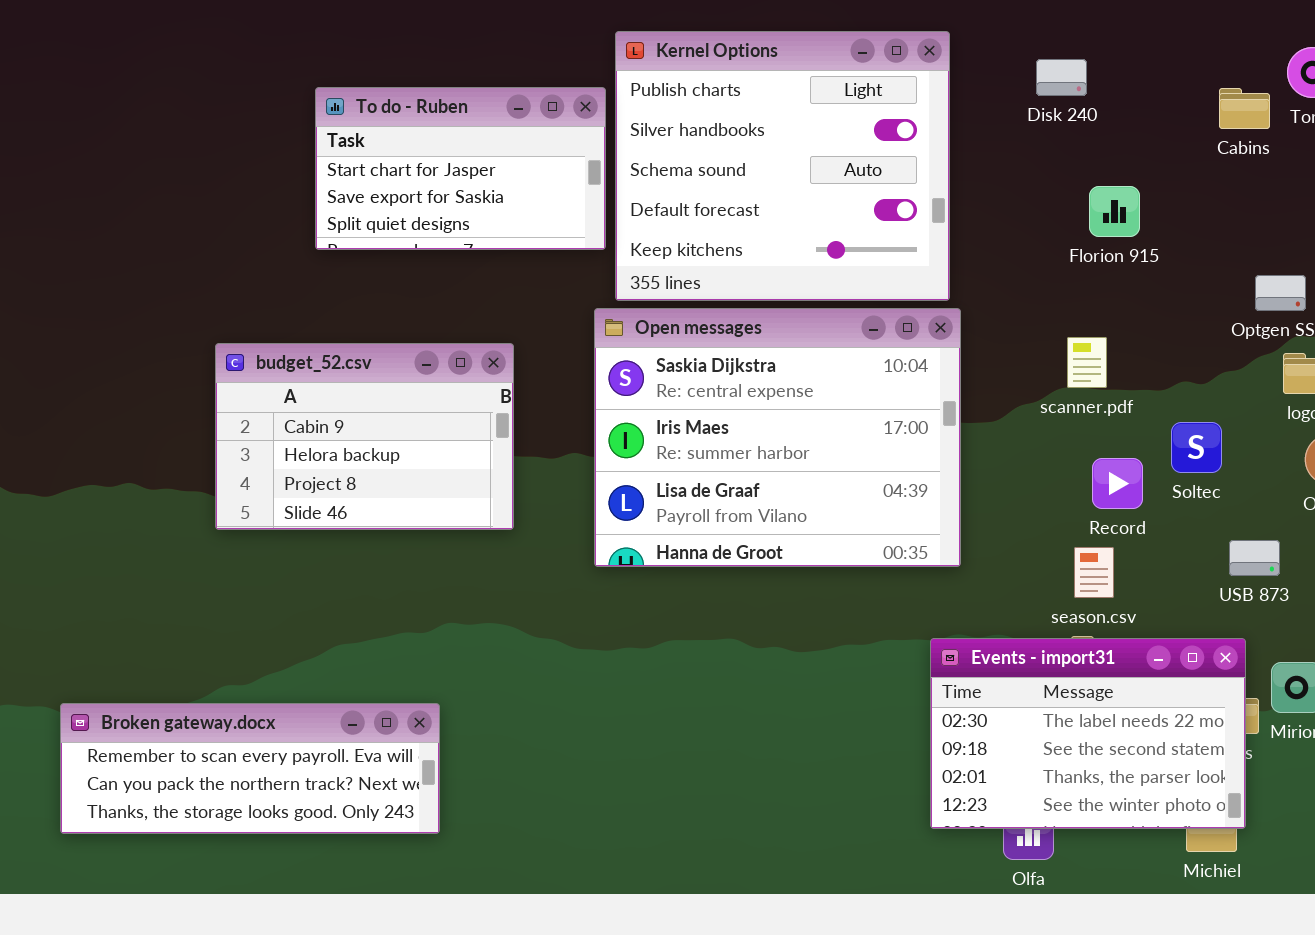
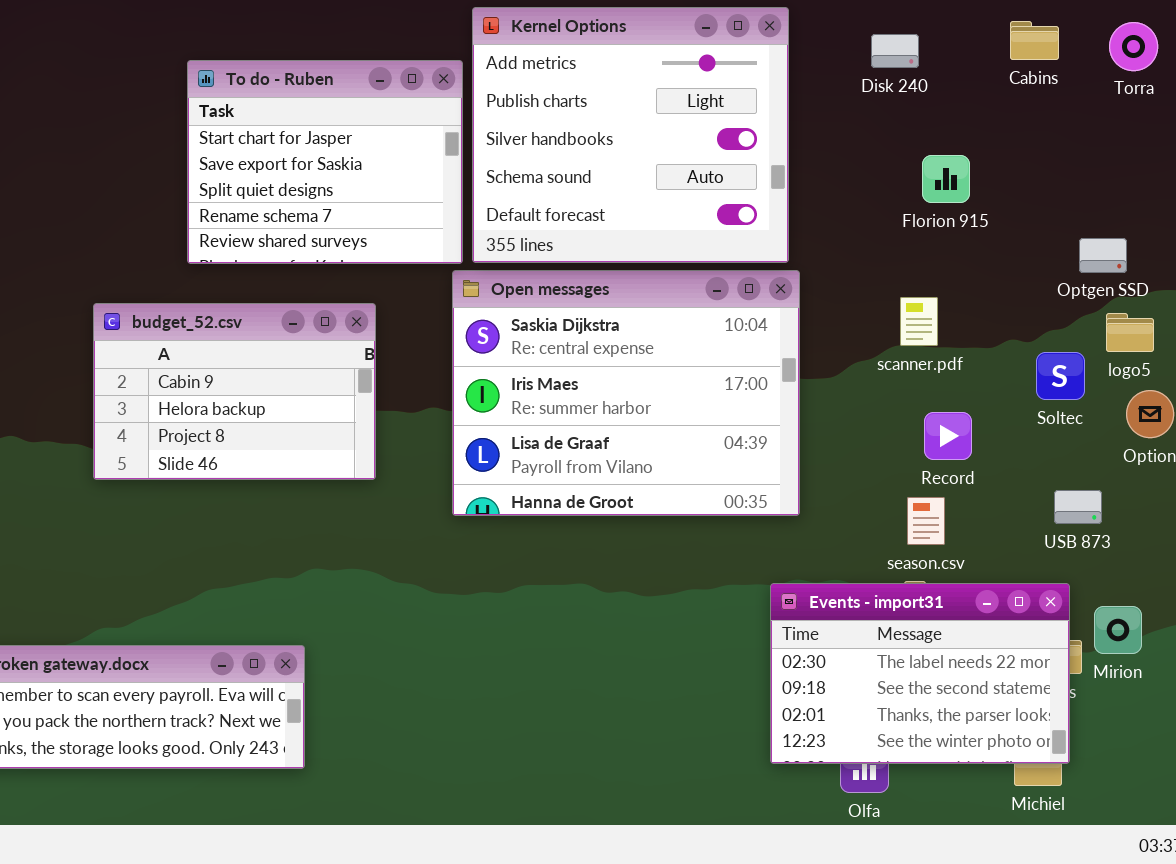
Kernel Options: [615,31,950,301] -> [472,7,789,263], scrolled up 1 row
To do - Ruben: [315,87,606,250] -> [187,60,463,264], resized
Cabins: [1219,88,1270,129] -> [1010,21,1059,60], moved
Soltec: [1171,422,1222,473] -> [1036,352,1085,400], moved

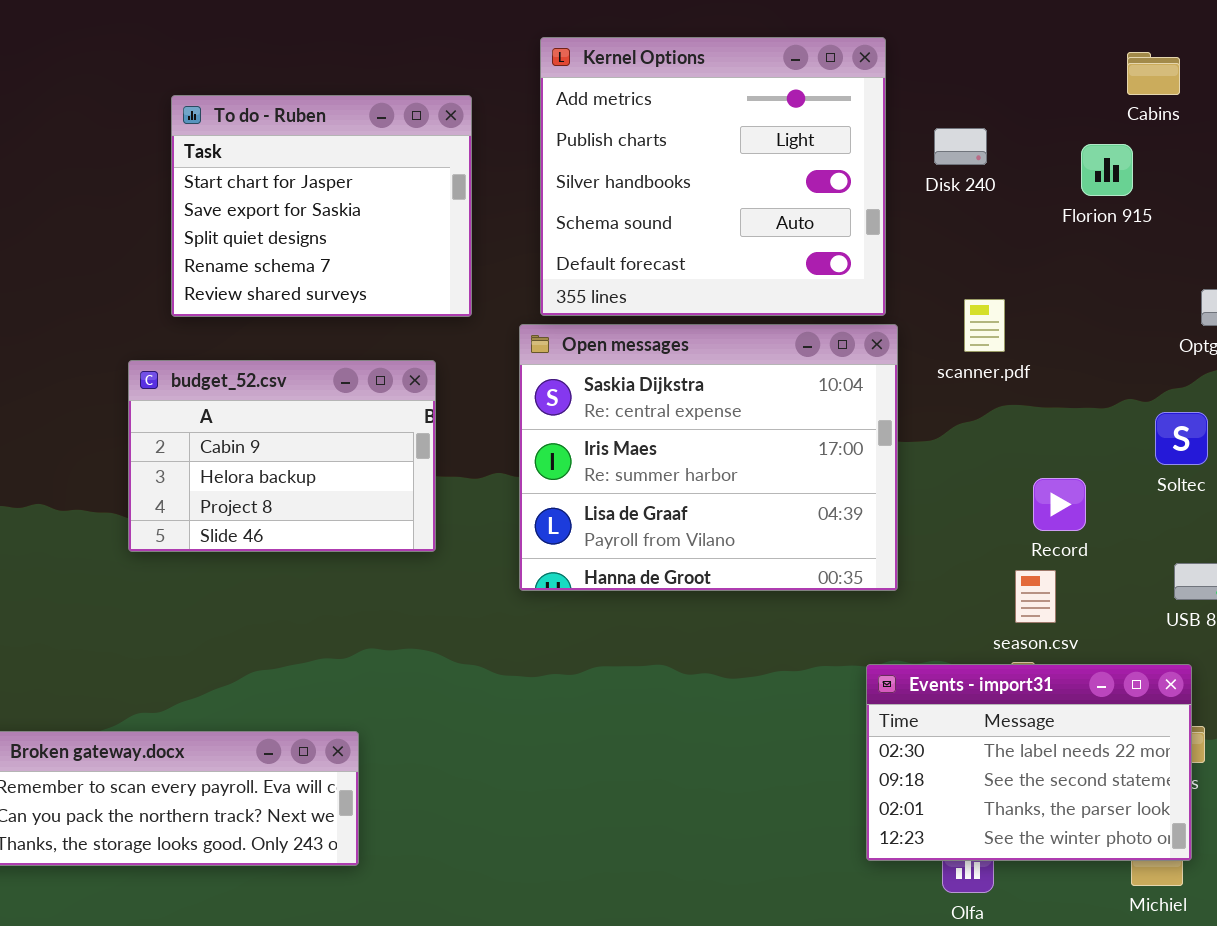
Disk 240: [871,34,919,68] -> [934,128,987,165], moved
To do - Ruben: [187,60,463,264] -> [171,95,472,317], moved
Florion 915: [922,155,970,203] -> [1081,144,1133,196], moved
scanner.pdf: [900,297,938,346] -> [964,299,1005,352], moved

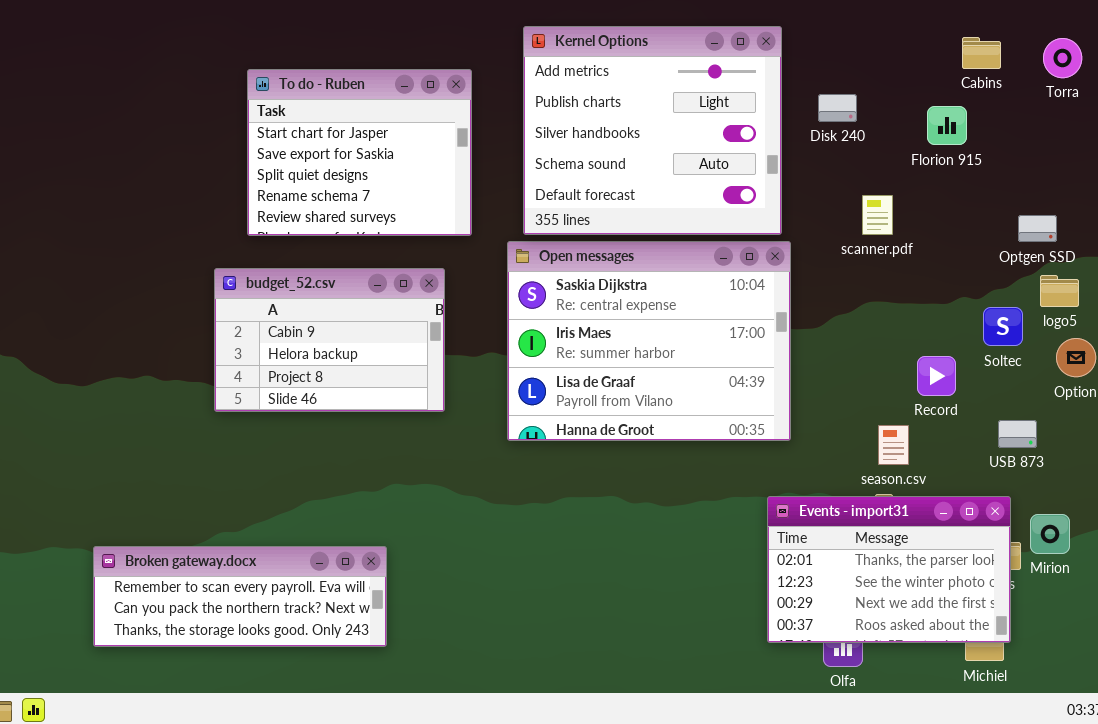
scanner.pdf: [964,299,1005,352] -> [862,195,893,235], moved
Record: [1033,478,1086,531] -> [917,356,956,396], moved
Events - import31: [866,664,1192,861] -> [767,496,1011,643], scrolled down 2 rows

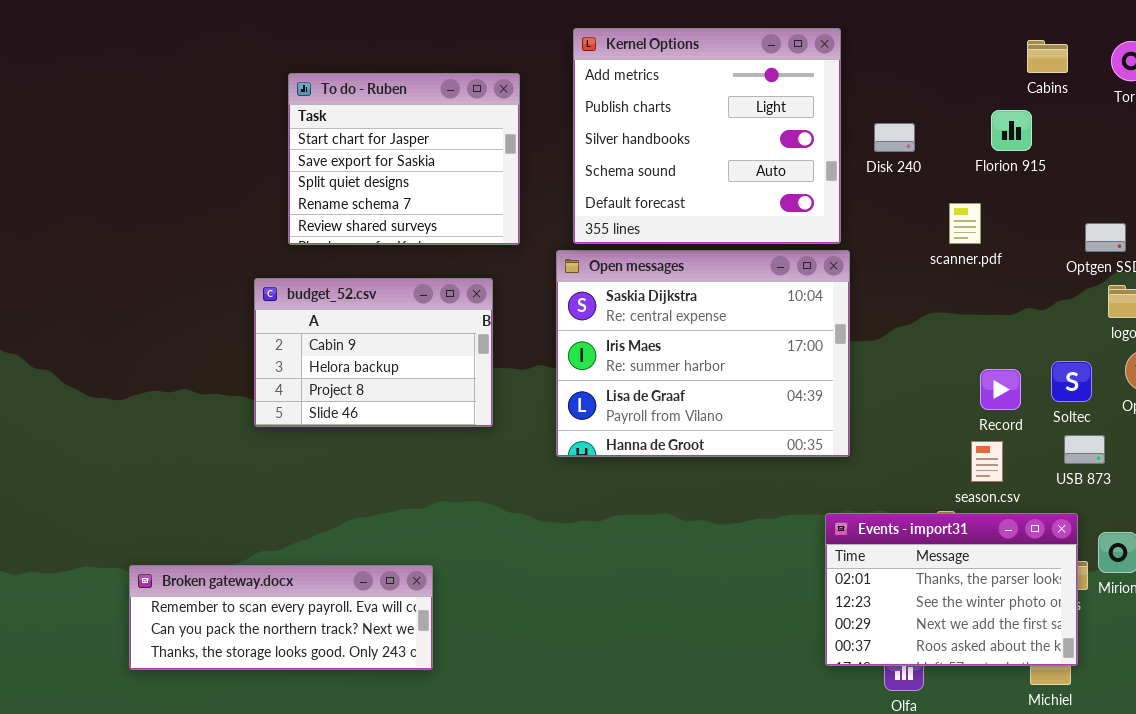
Disk 240: [818,94,857,122] -> [874,123,915,152], moved
scanner.pdf: [862,195,893,235] -> [949,203,981,244], moved
Soltec: [983,307,1023,346] -> [1051,361,1092,402], moved
season.csv: [878,425,909,465] -> [971,441,1003,482], moved

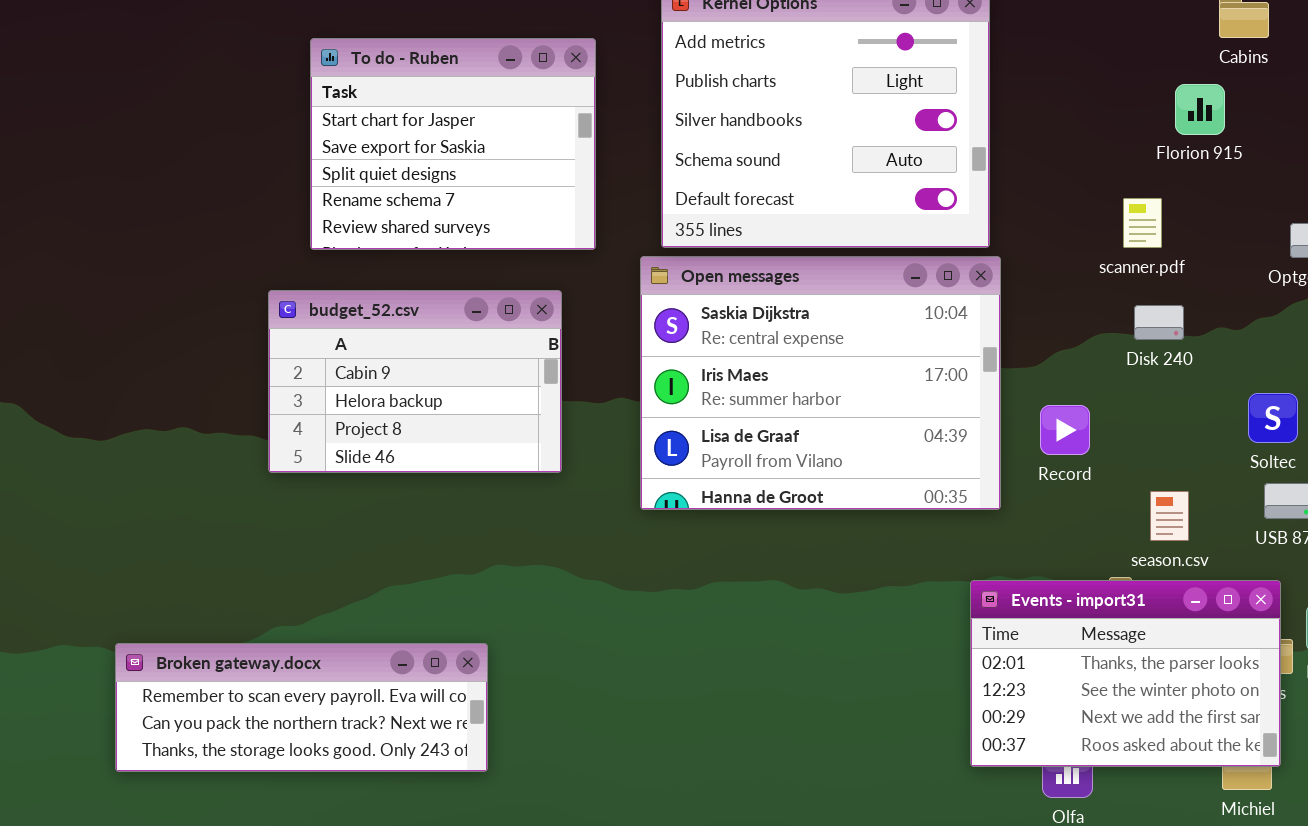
Disk 240: [874,123,915,152] -> [1134,305,1184,340], moved
Record: [980,369,1021,410] -> [1040,405,1090,455], moved

